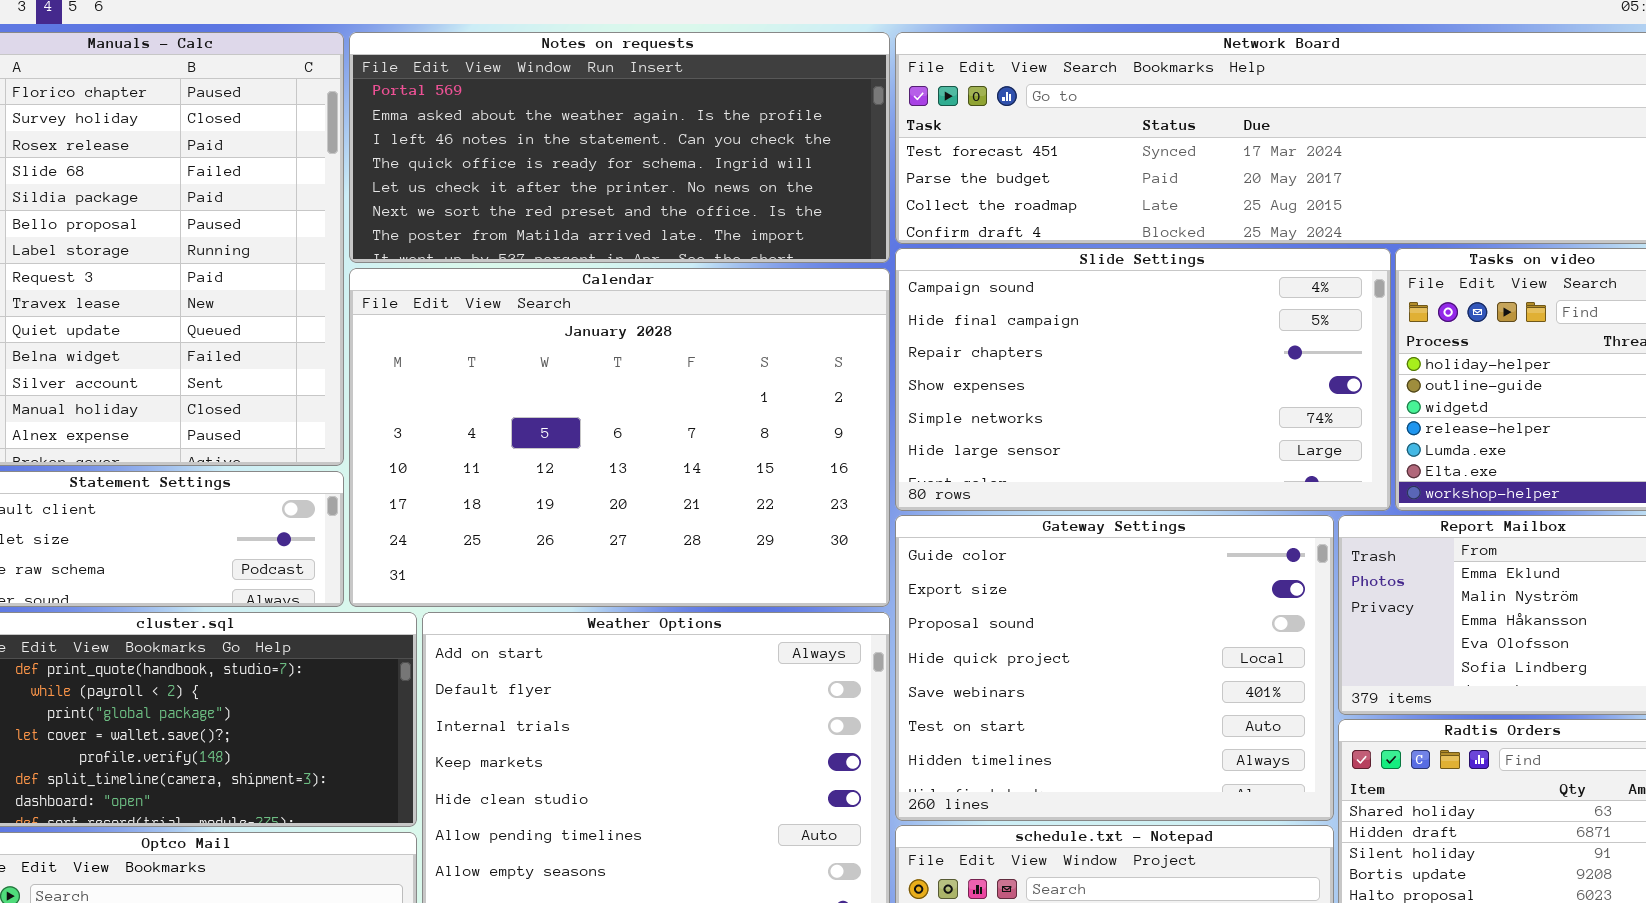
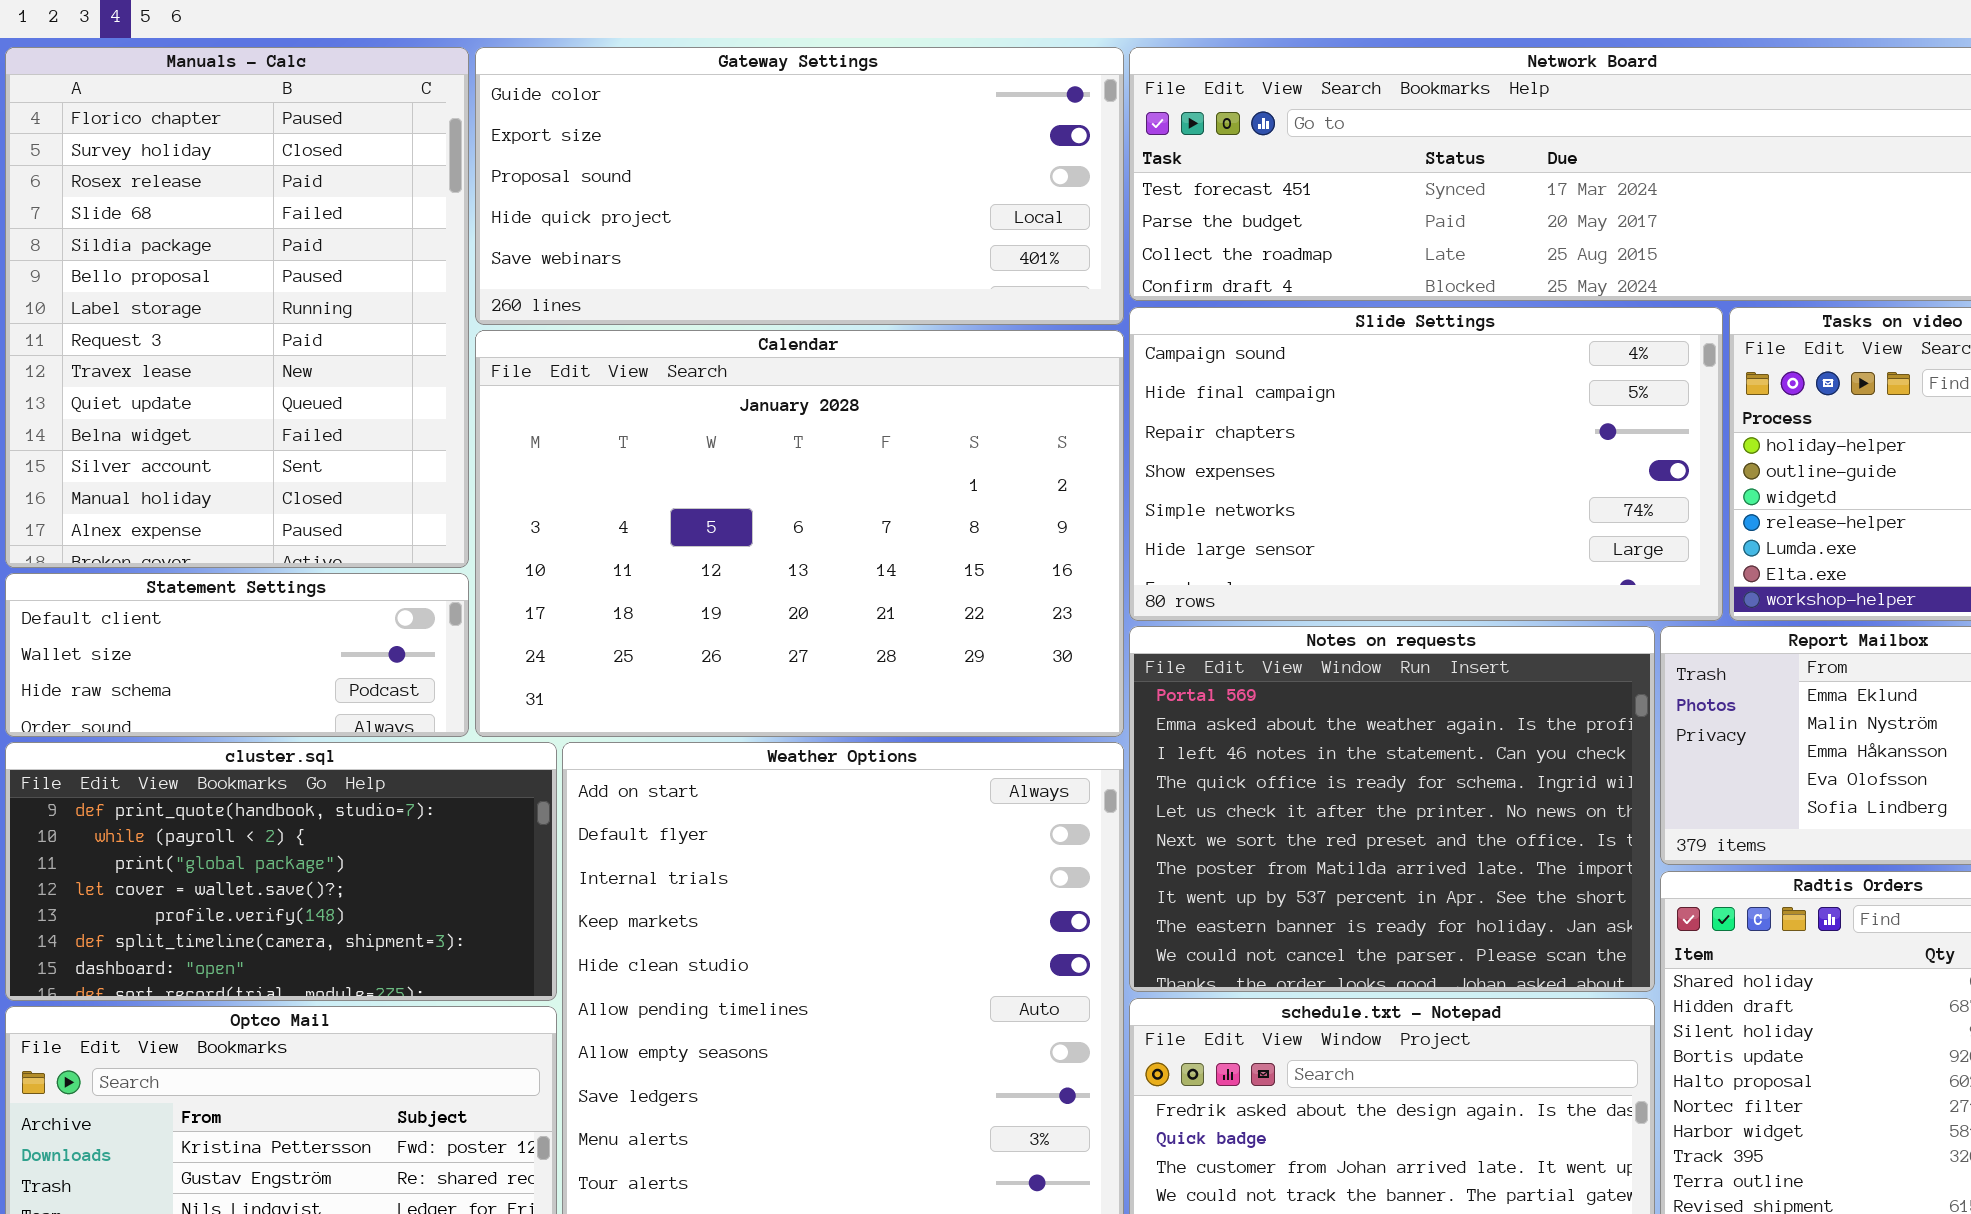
Notes on requests: [349,32,890,263] -> [1129,626,1655,992], moved, resized
Gateway Settings: [895,515,1334,821] -> [475,47,1124,325], moved, resized

